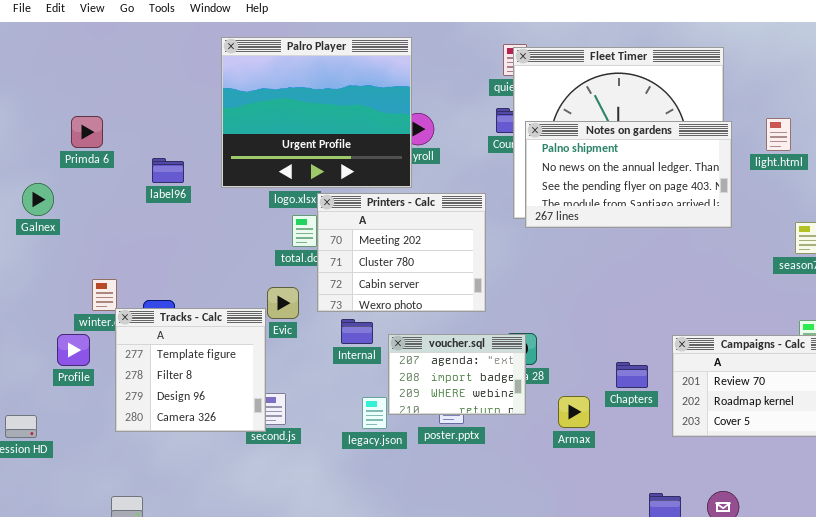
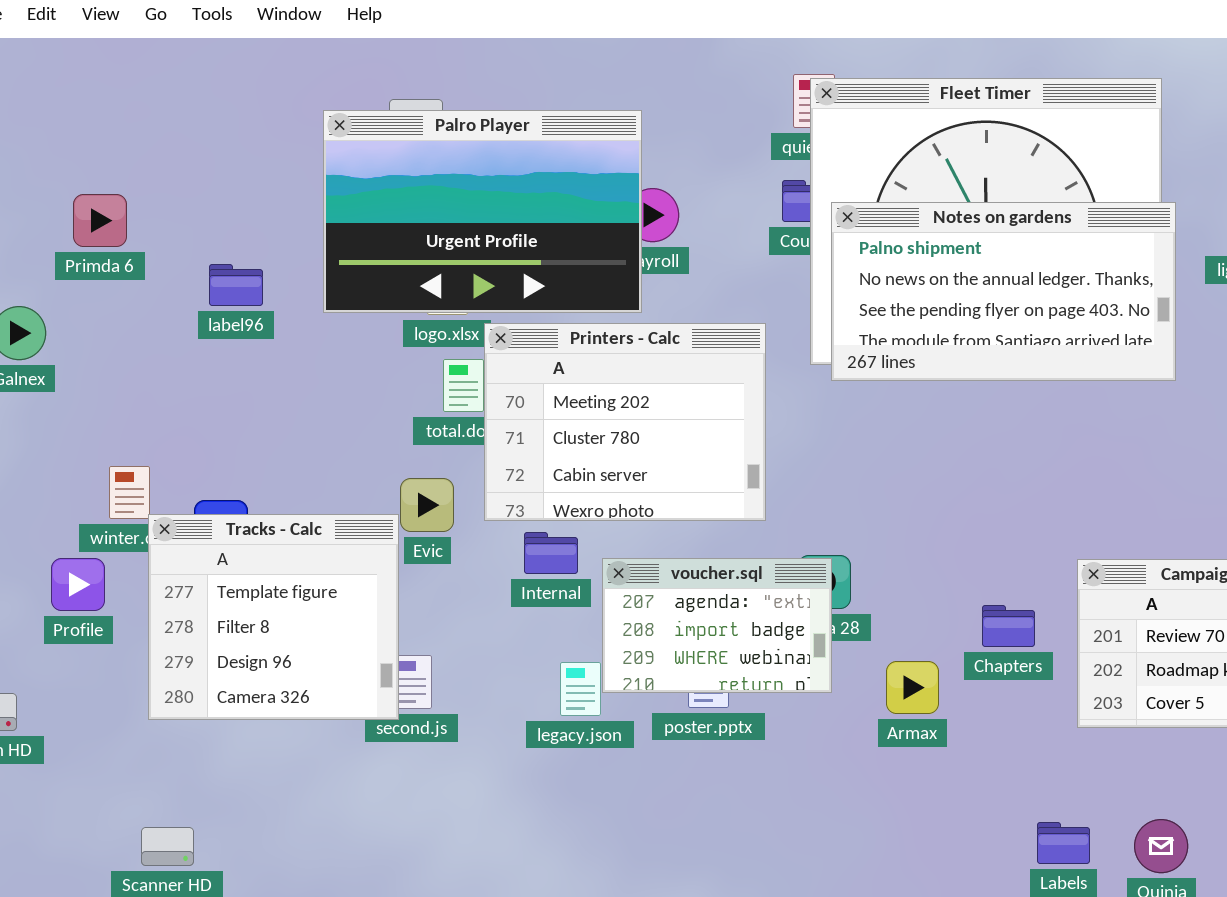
Palro Player: [221,37,412,188] -> [323,110,642,313], resized

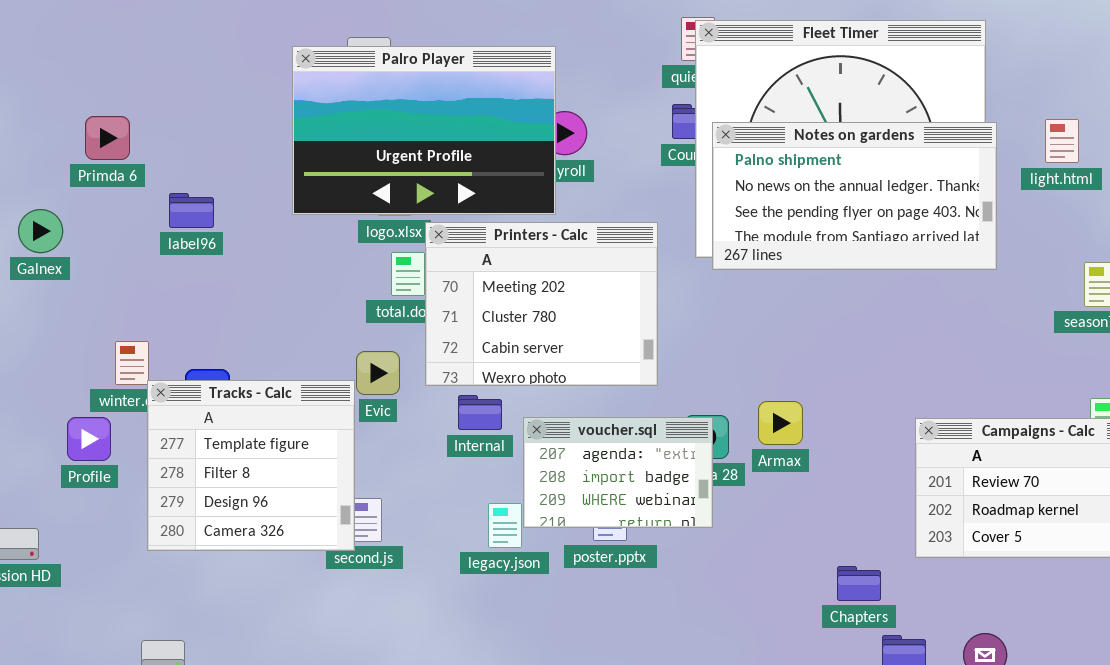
label96: [209,264,263,306] -> [169,193,214,228], moved
Chapters: [982,605,1035,647] -> [837,566,881,601], moved
Armax: [886,661,939,714] -> [758,401,803,445], moved

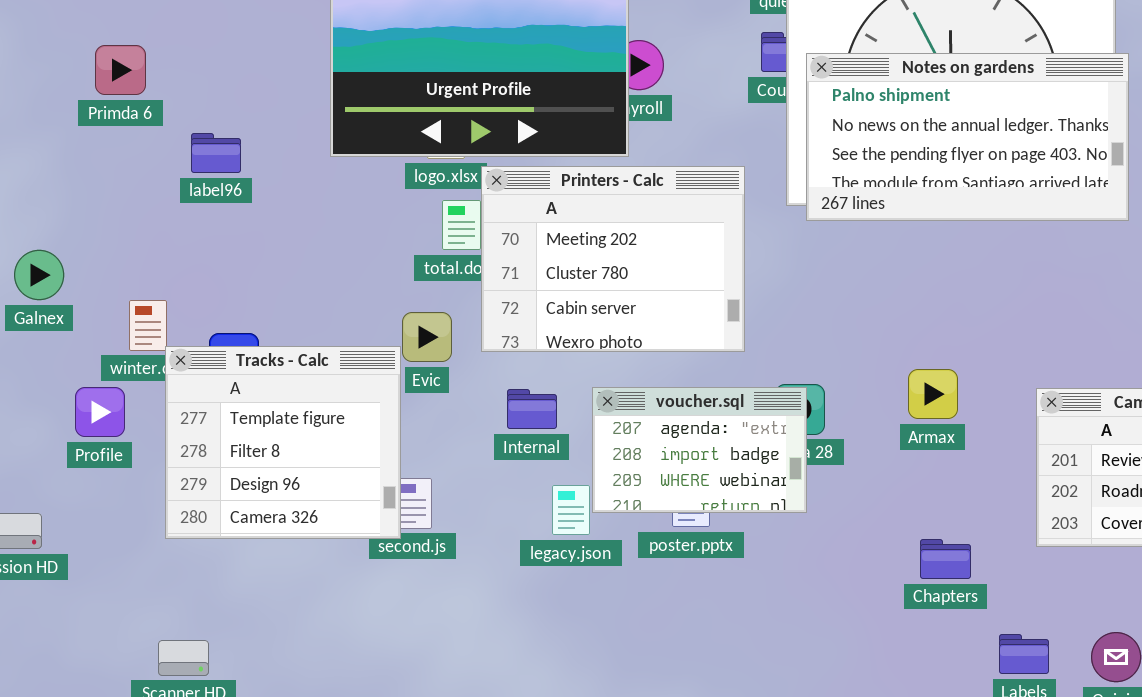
Galnex: [18,209,63,253] -> [14,250,64,300], moved
Internal: [458,395,502,430] -> [507,389,557,429], moved
Armax: [758,401,803,445] -> [908,369,958,419], moved
Chapters: [837,566,881,601] -> [920,539,971,579], moved

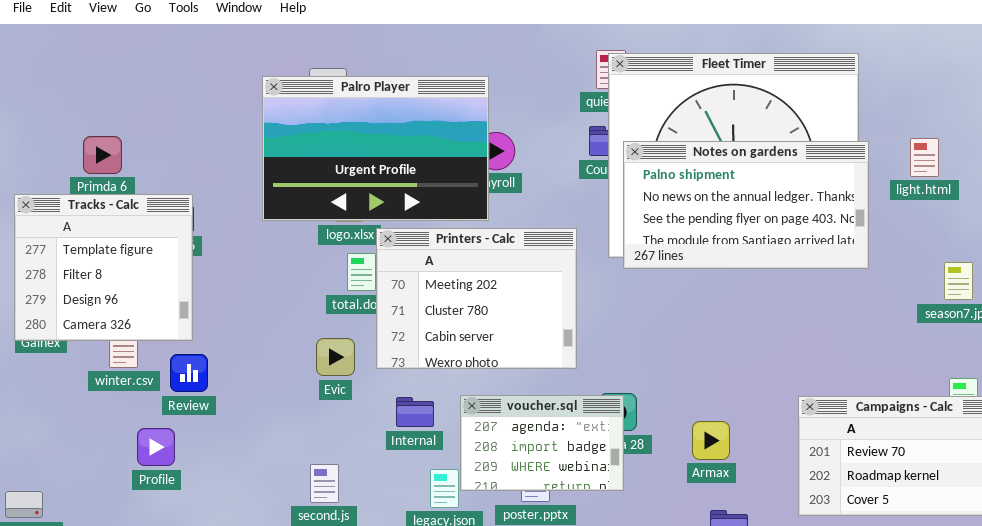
Tracks - Calc: [165,346,401,539] -> [14,194,193,341], moved
Armax: [908,369,958,419] -> [692,421,730,460], moved
Profile: [75,387,125,437] -> [137,428,175,466], moved

